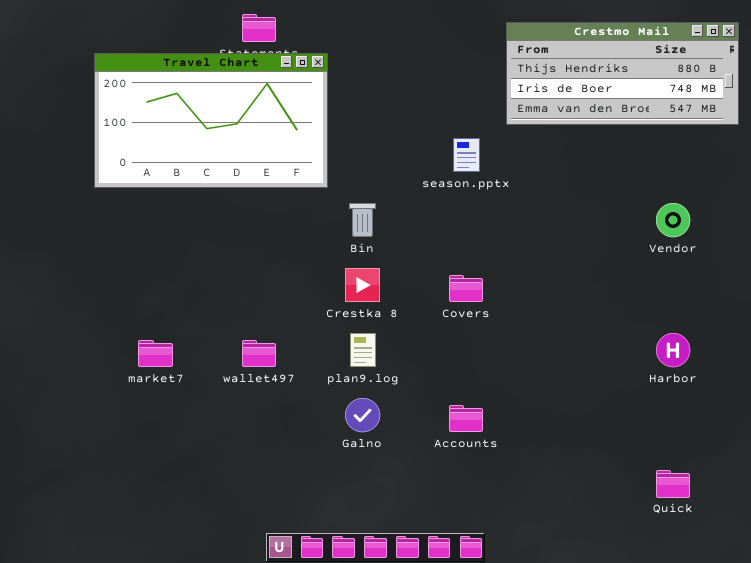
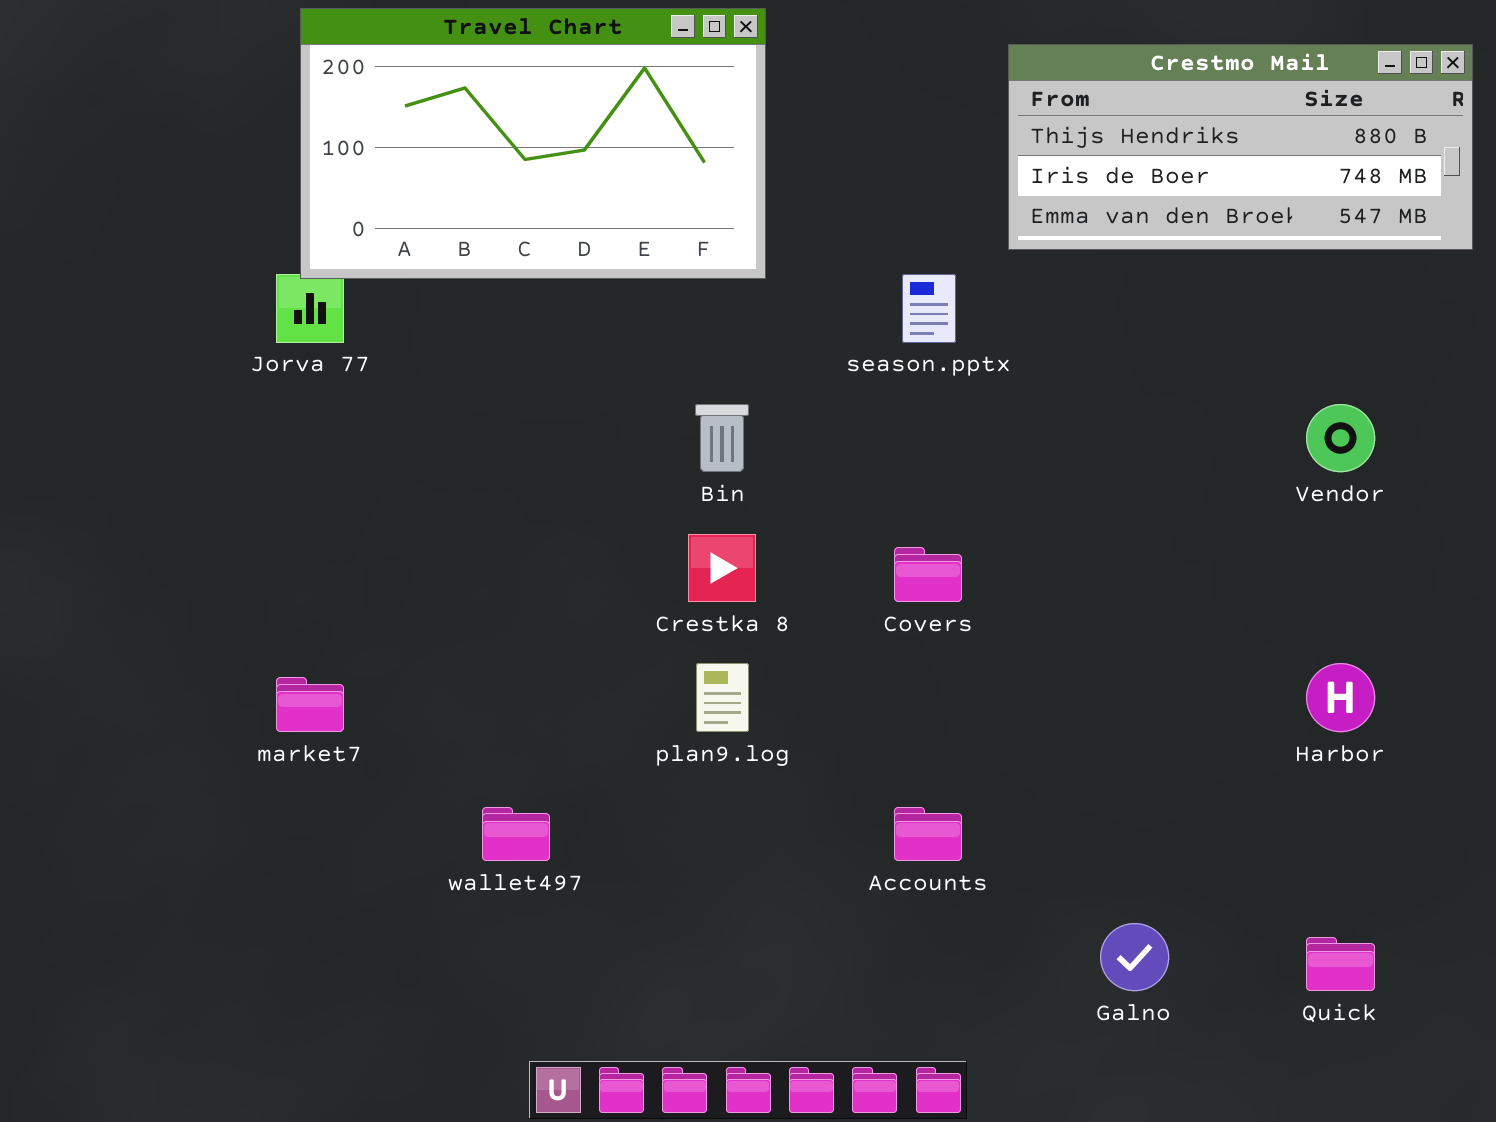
Travel Chart: [94,53,328,188] -> [300,8,766,279], moved
wallet497: [242,340,276,367] -> [482,807,550,861], moved
Galno: [345,398,380,432] -> [1100,923,1169,991], moved

